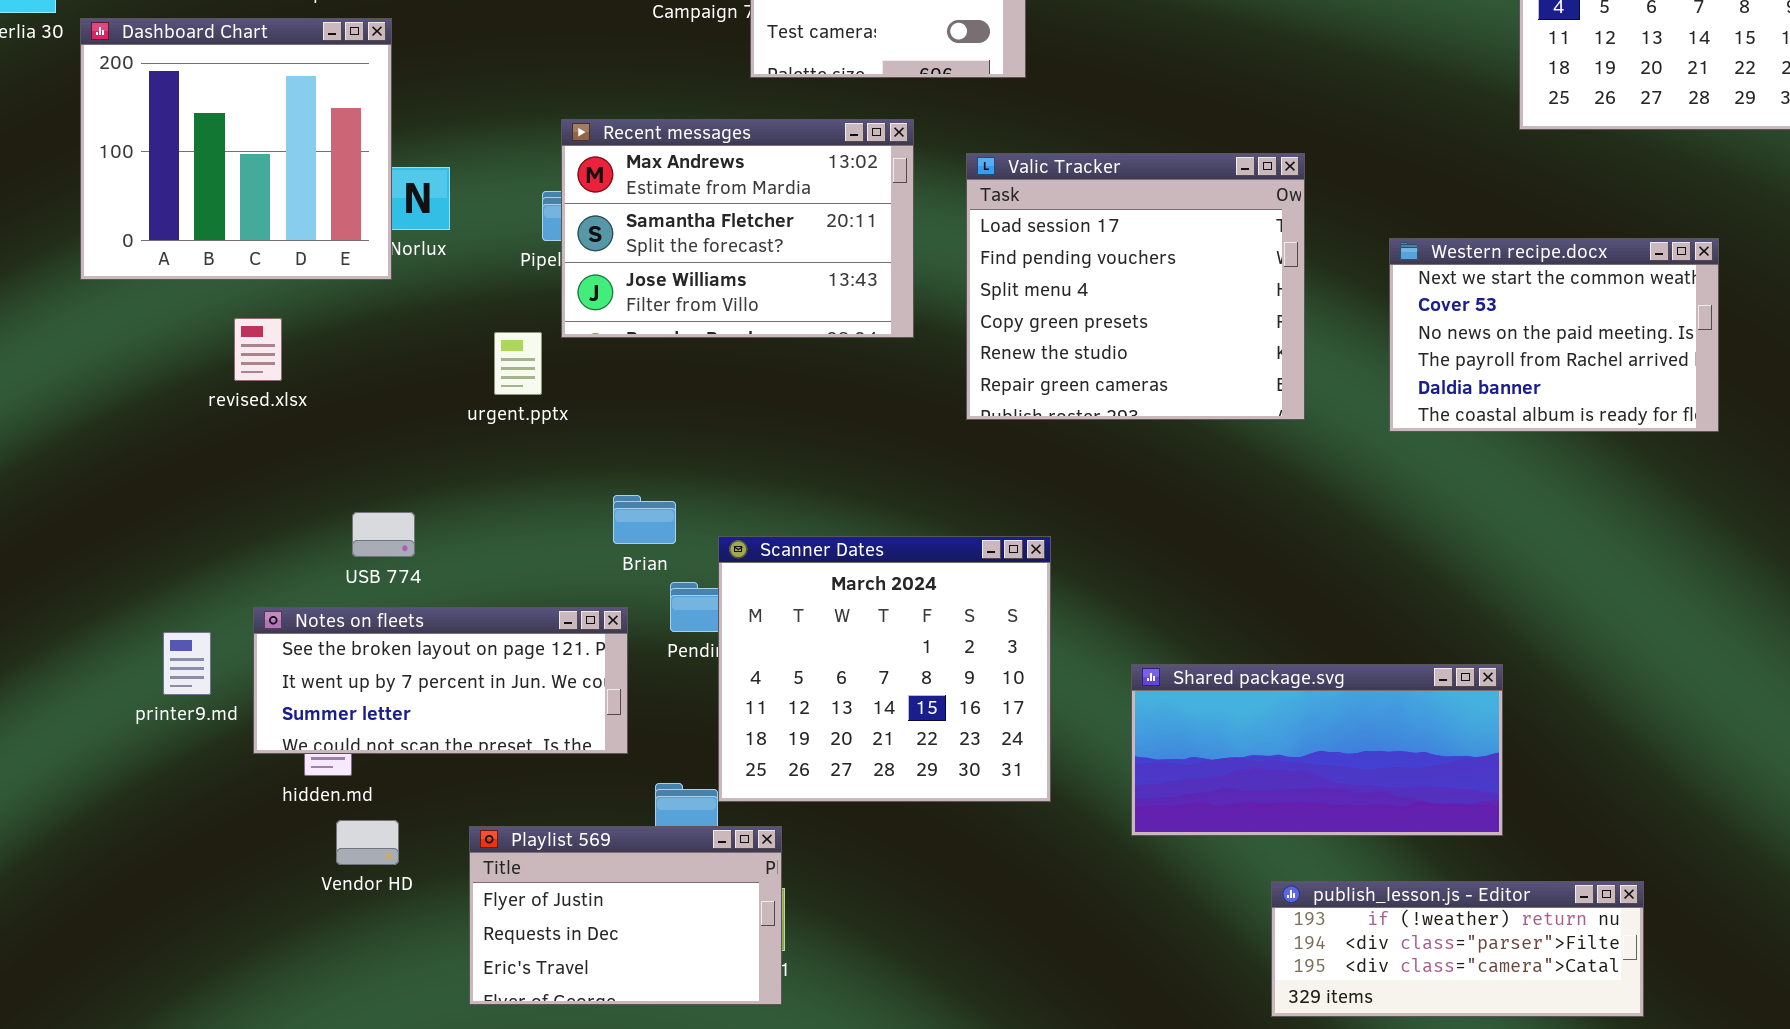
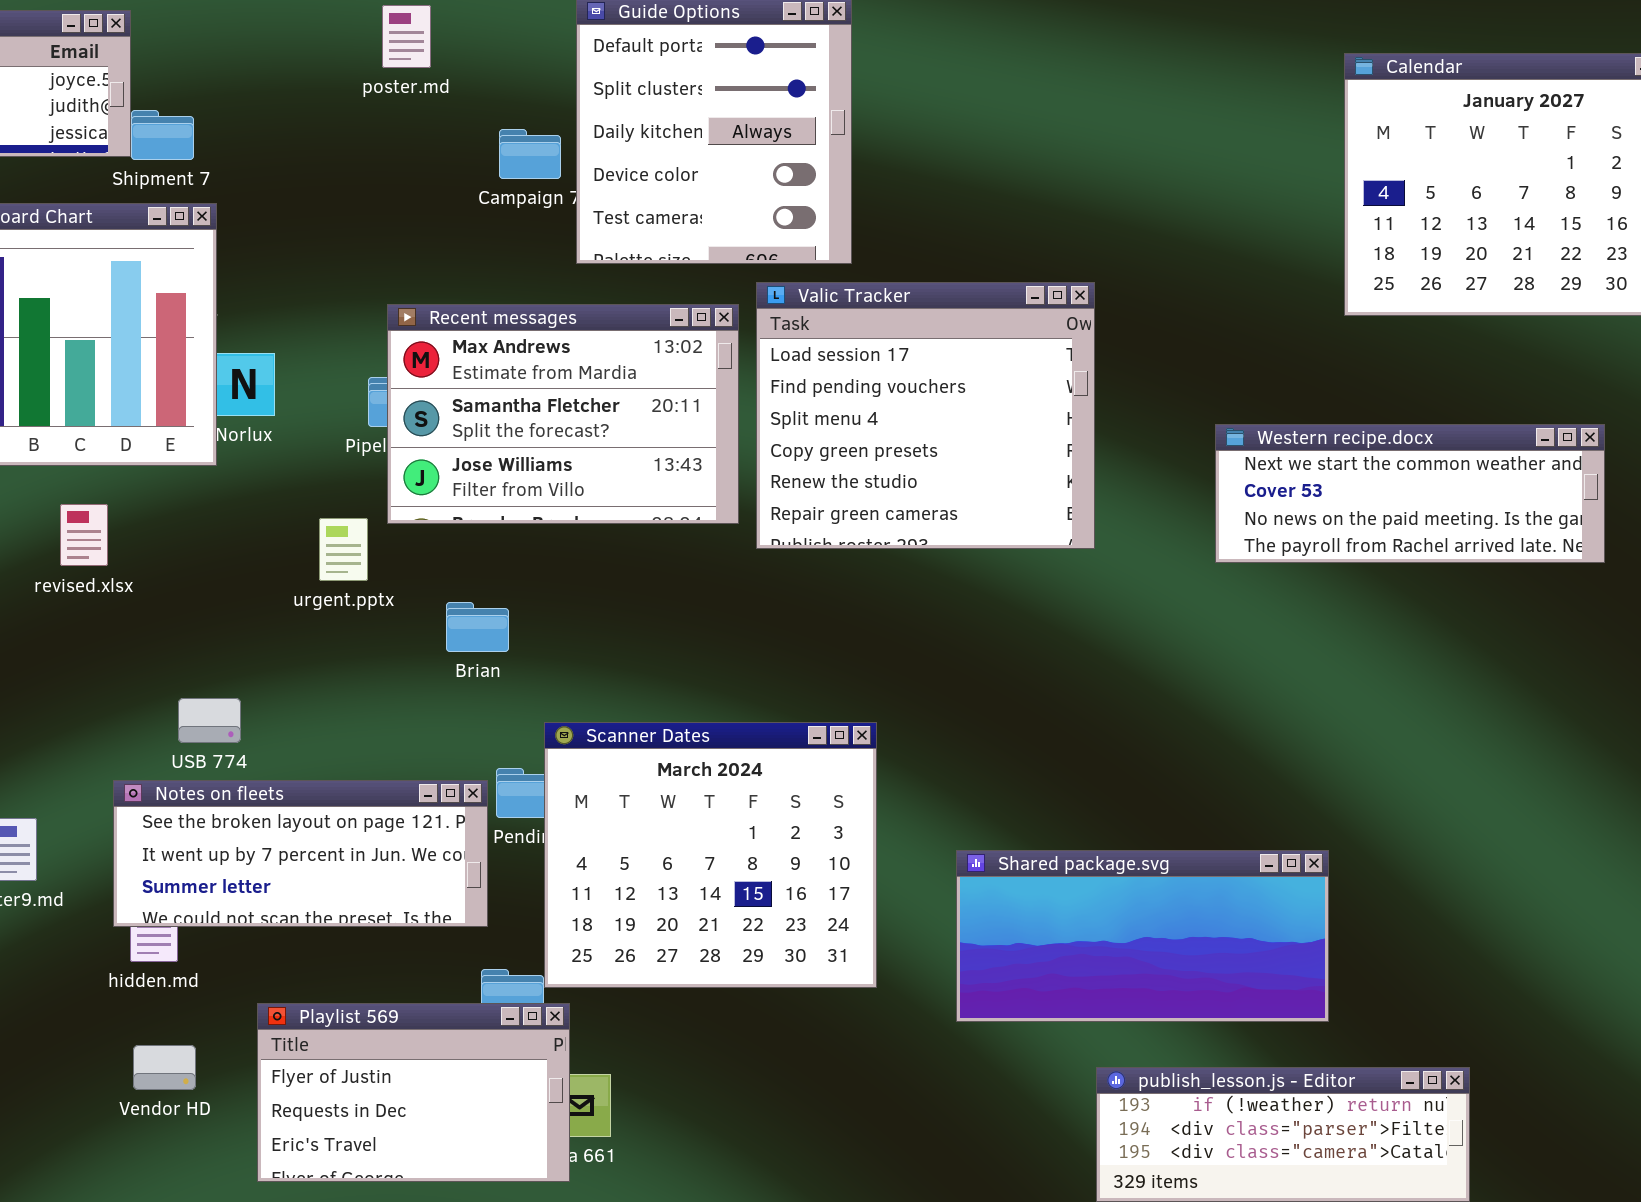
Valic Tracker: [966,153,1305,420] -> [756,282,1095,549], moved
Western recipe.docx: [1389,238,1719,432] -> [1215,424,1605,563], resized
Brian: [613,495,676,544] -> [446,602,509,652], moved
Notes on fleets: [253,607,628,754] -> [113,780,488,927], moved
Vendor HD: [336,820,399,865] -> [133,1045,196,1090], moved
Playlist 569: [469,826,782,1005] -> [257,1003,570,1182], moved

